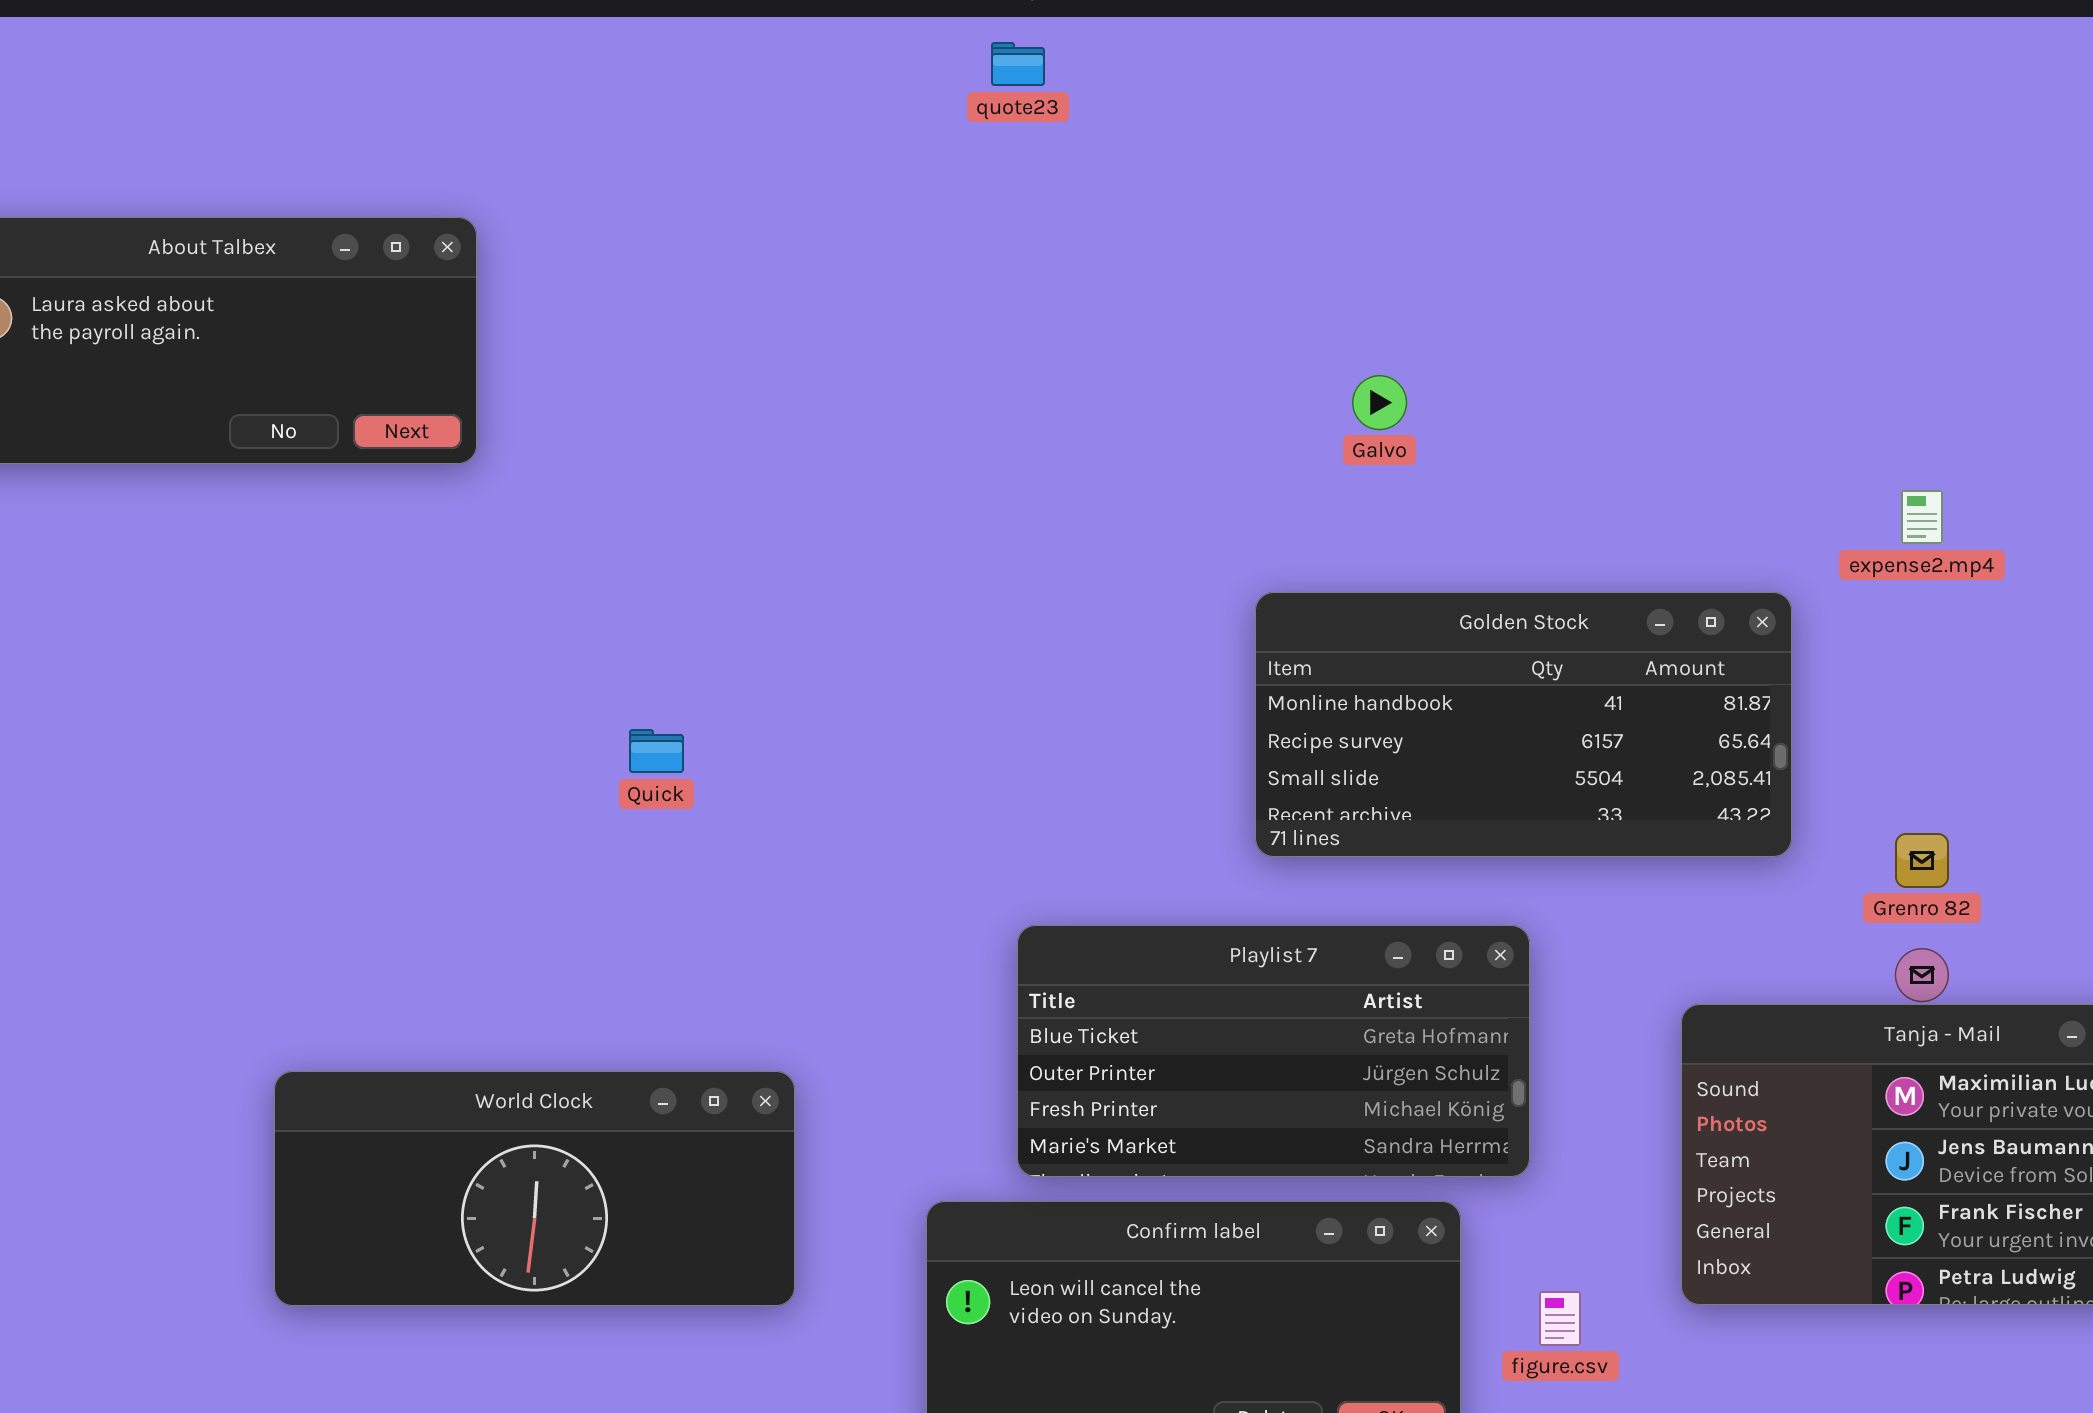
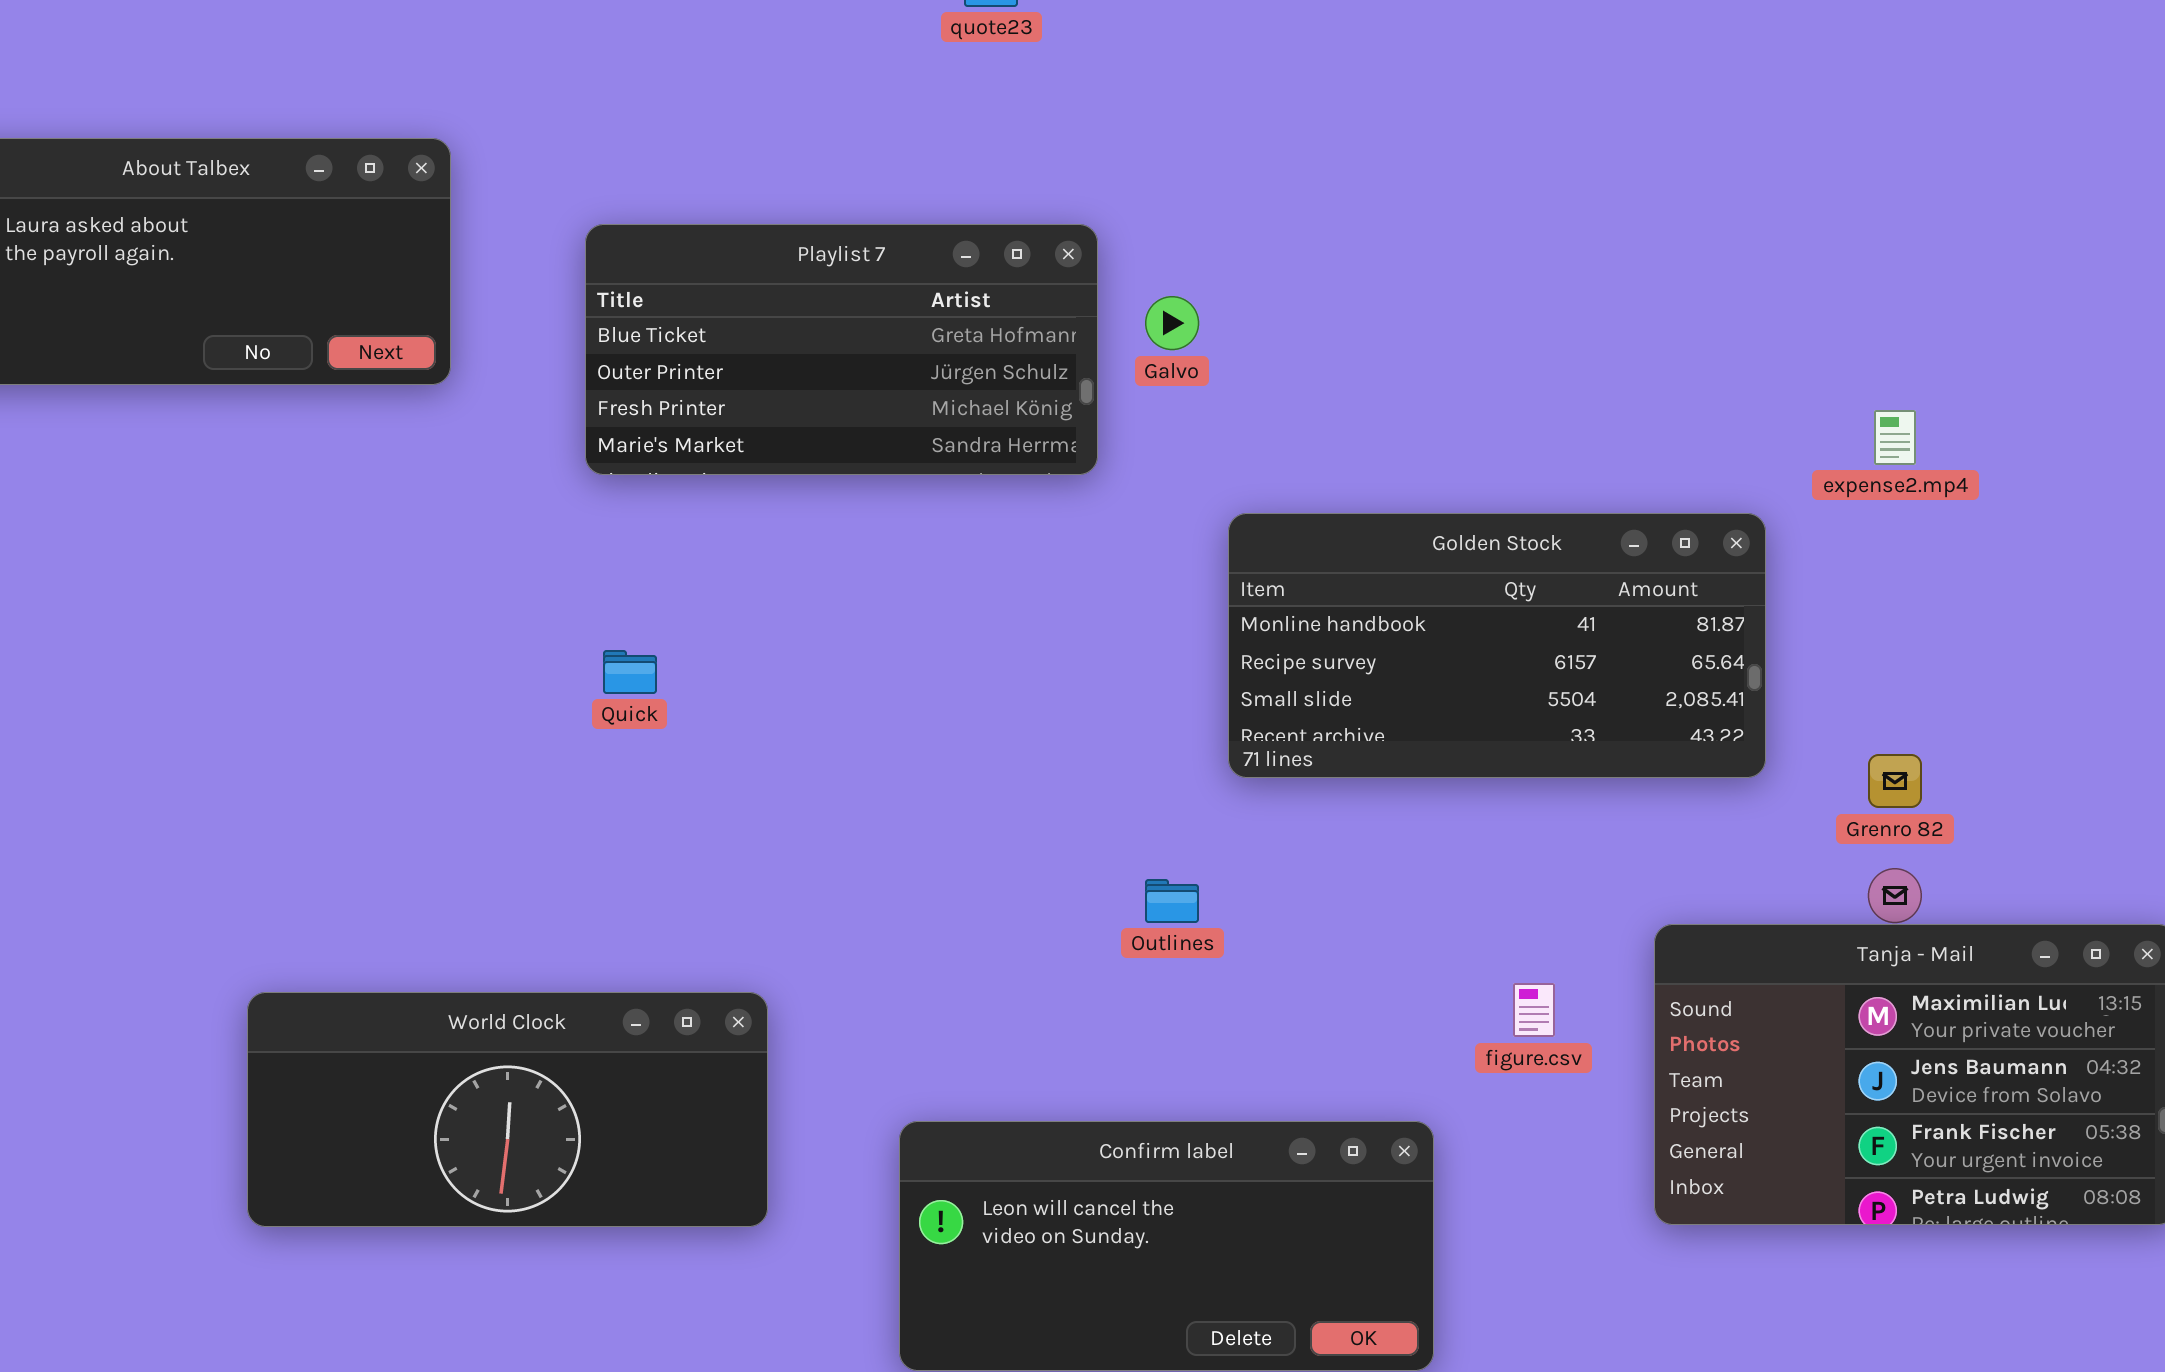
Galvo: [1352,375,1407,430] -> [1145,296,1199,350], moved
Playlist 7: [1017,925,1530,1177] -> [585,224,1098,475], moved
figure.csv: [1539,1291,1581,1346] -> [1513,983,1555,1037], moved

